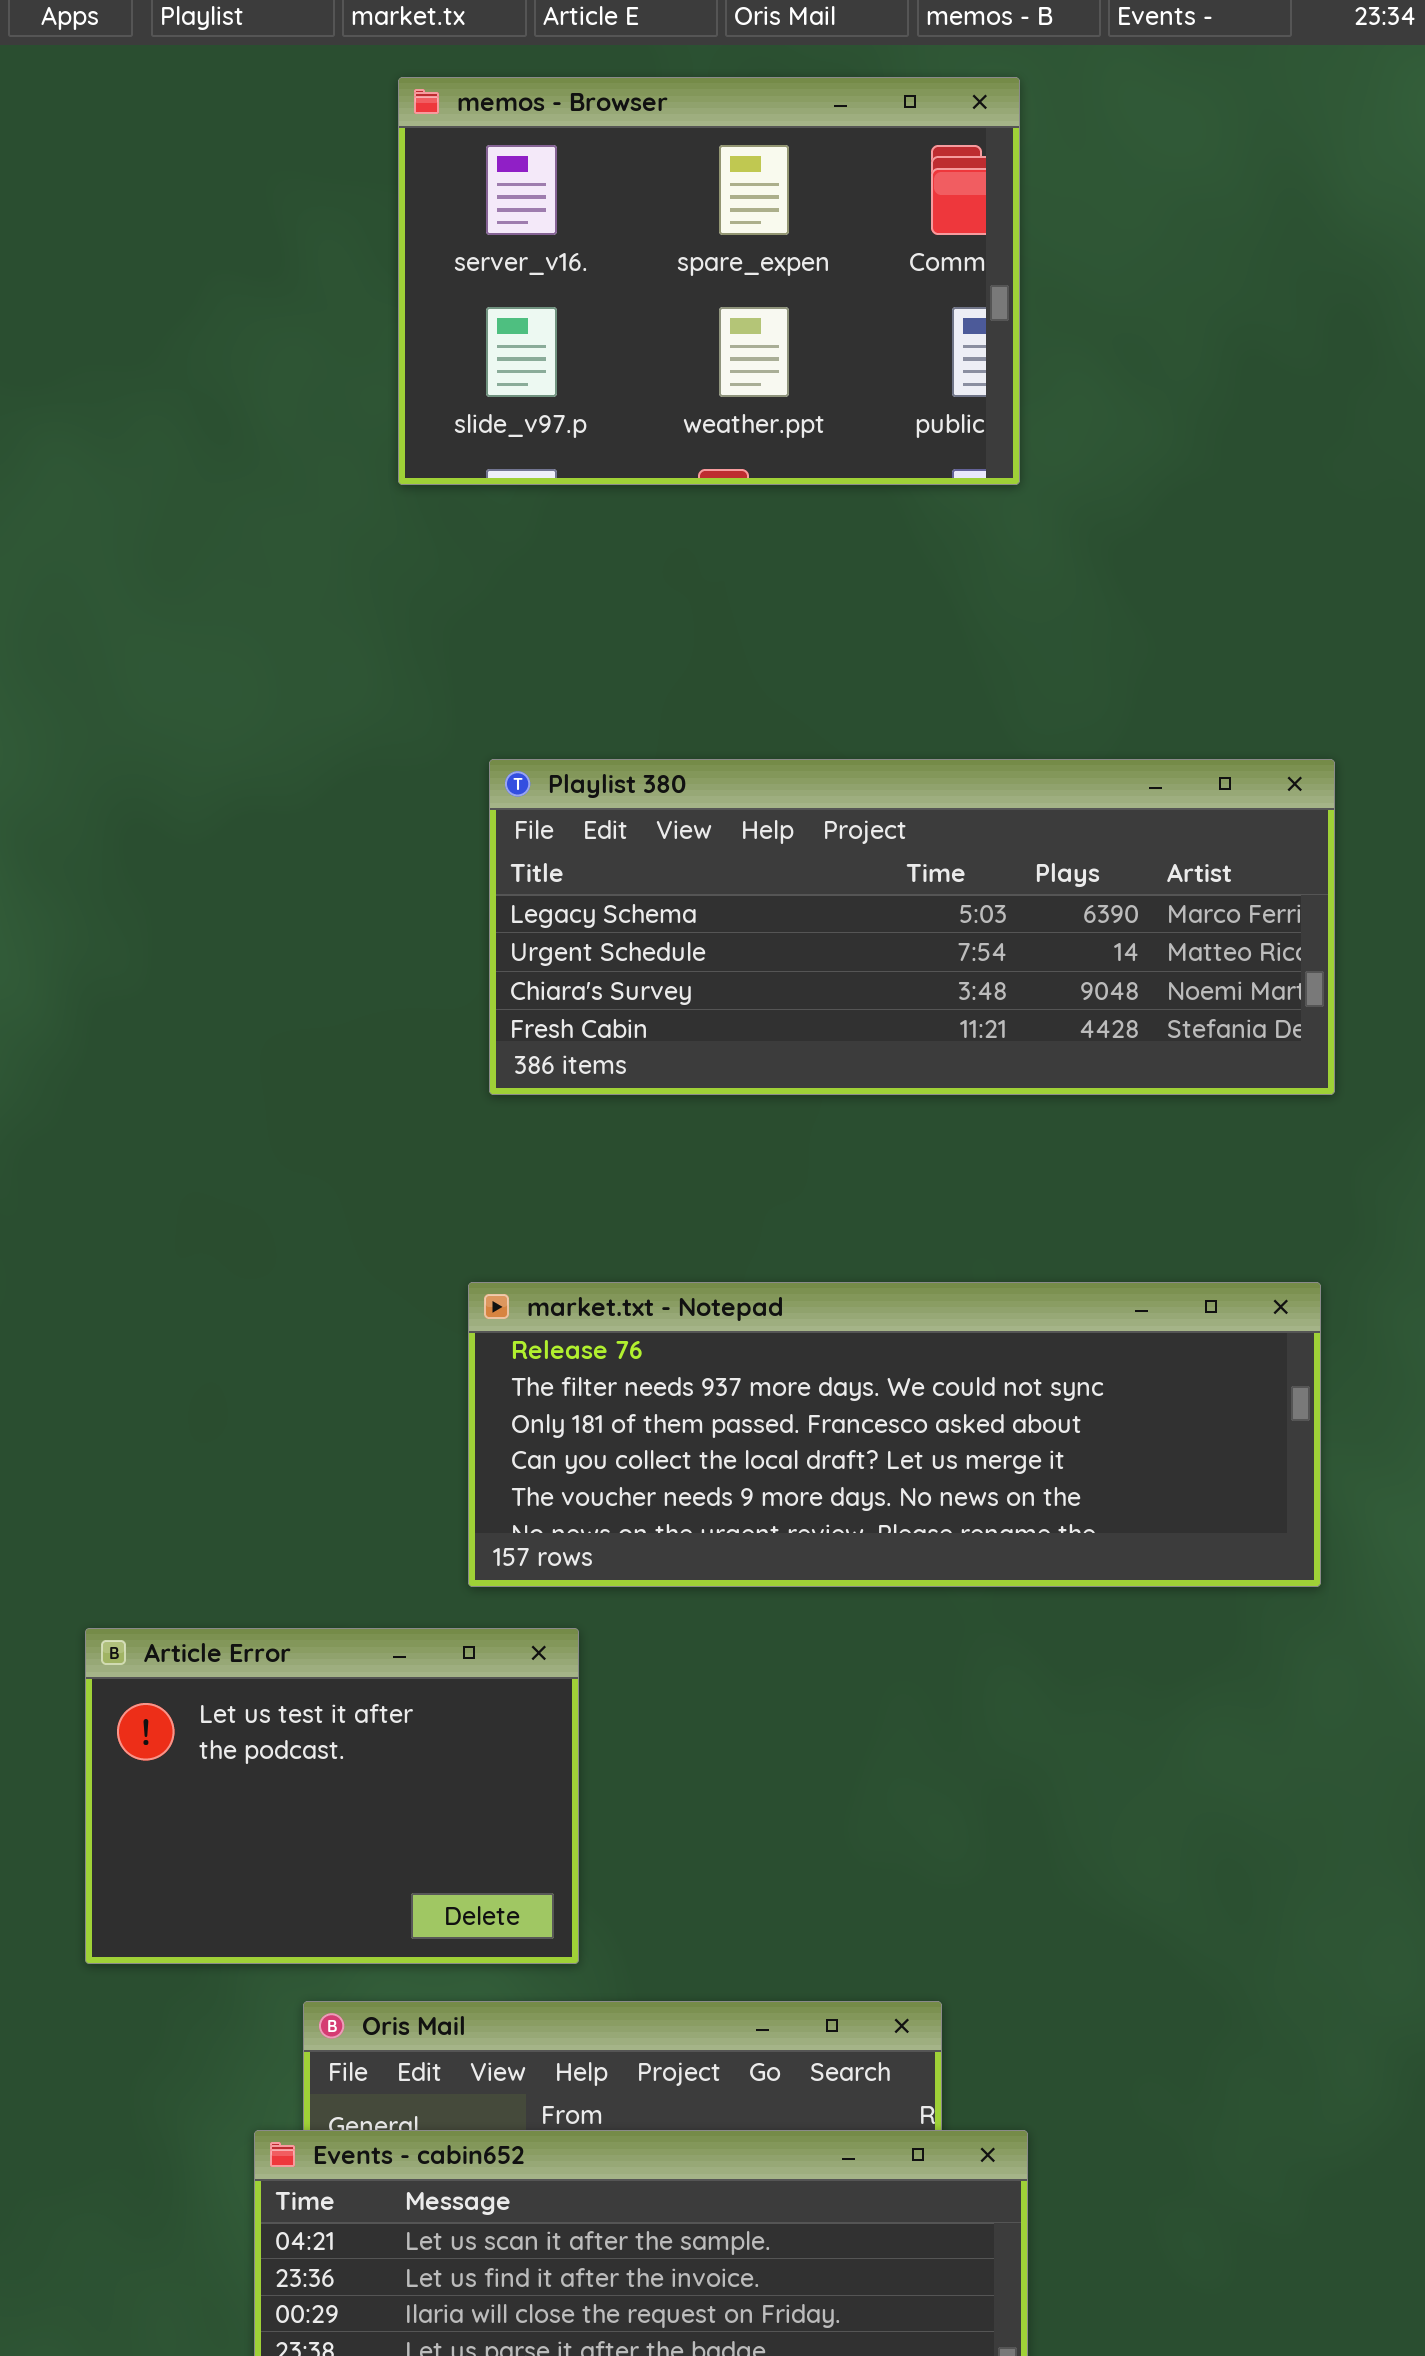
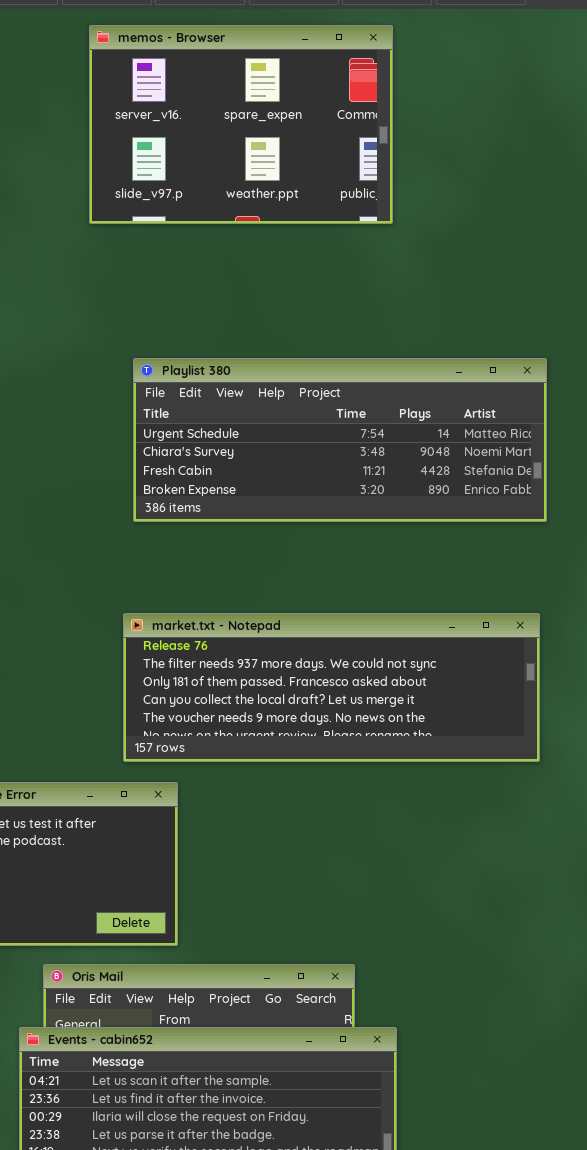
Playlist 380: [489,759,1335,1095] -> [133,358,547,522], scrolled down 1 row

